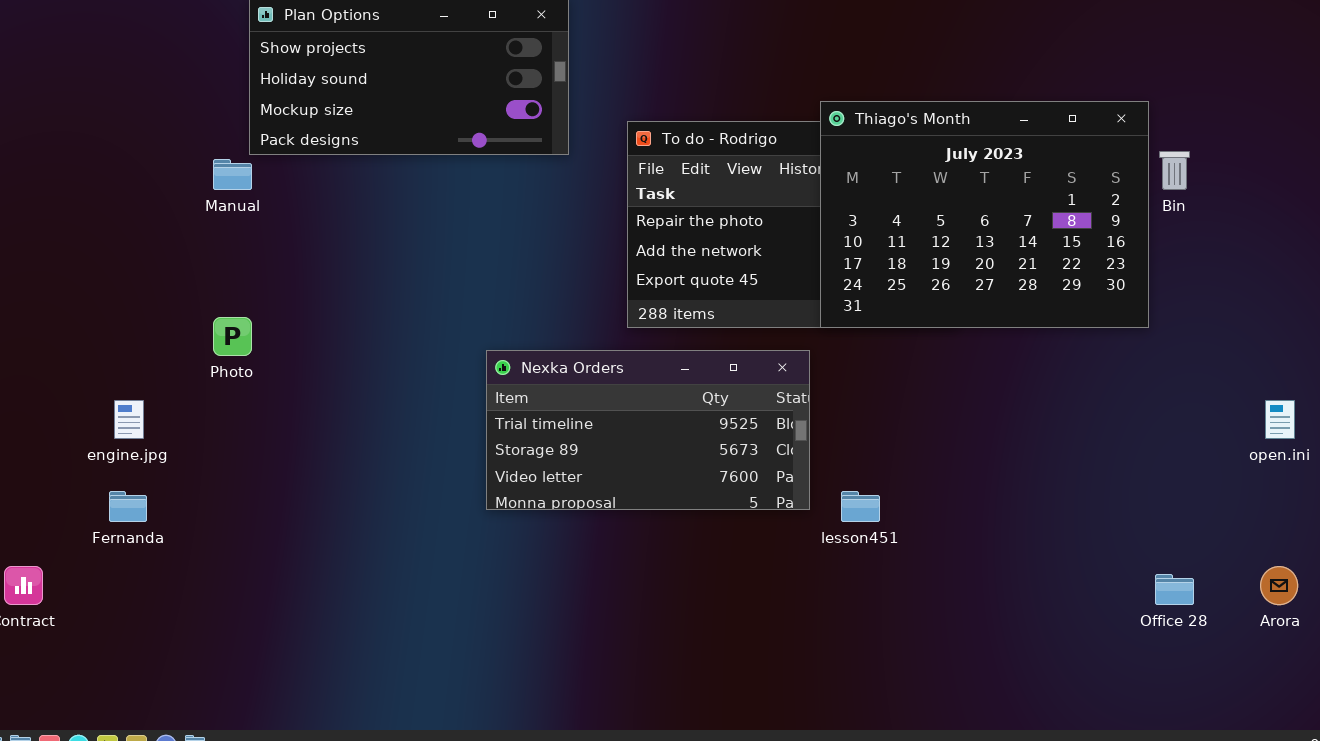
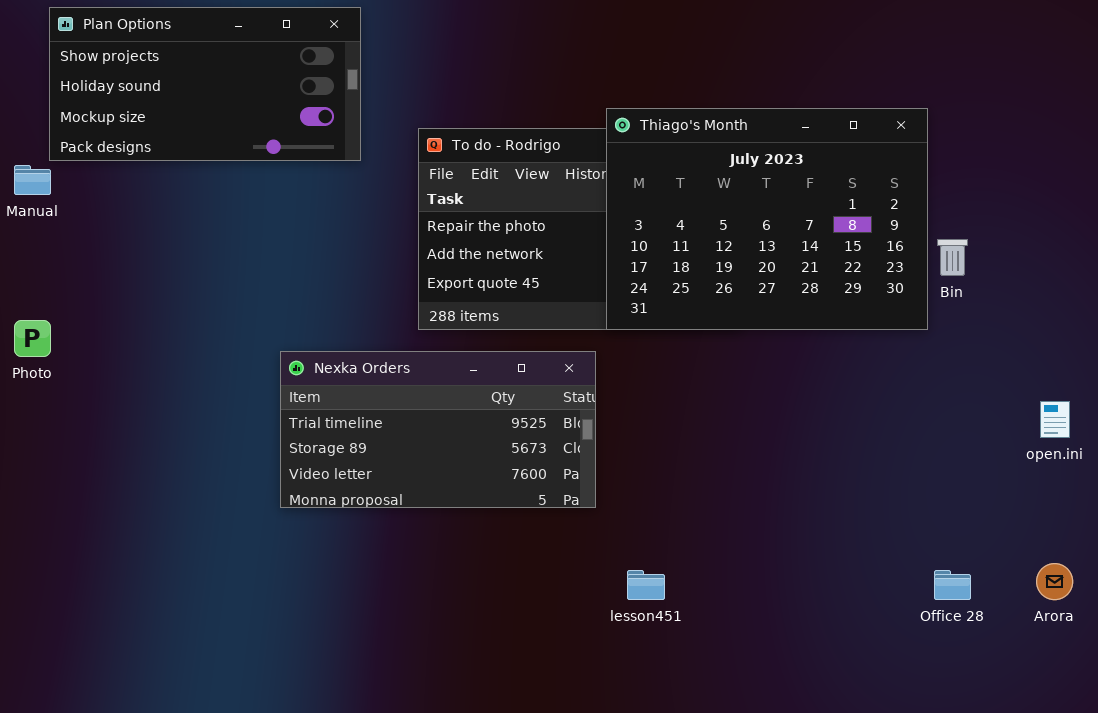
Bin: [1159,151,1190,190] -> [937,239,968,276], moved
lesson451: [841,491,880,522] -> [627,570,665,600], moved

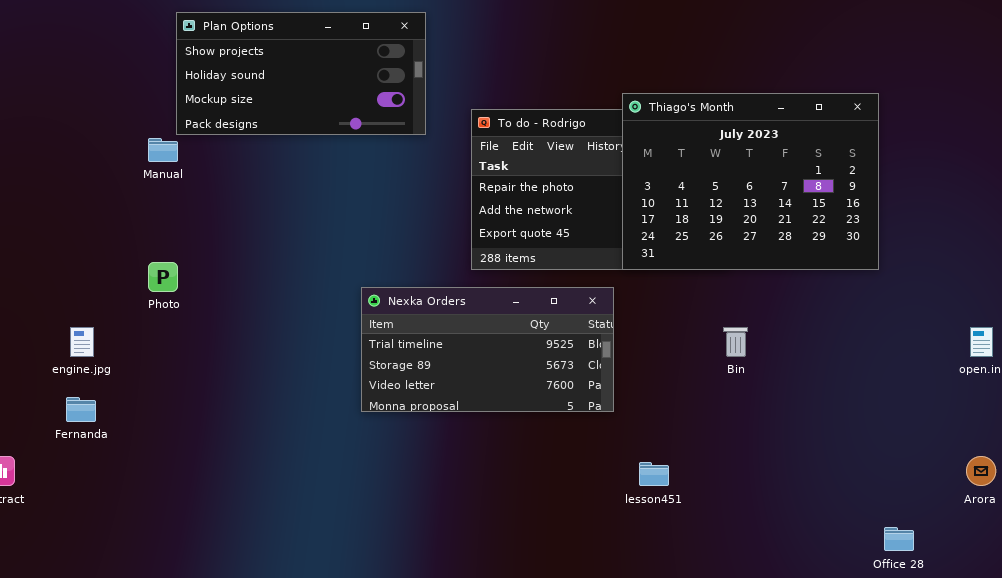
Bin: [937,239,968,276] -> [723,327,748,357], moved
Office 28: [934,570,971,600] -> [884,527,914,551], moved

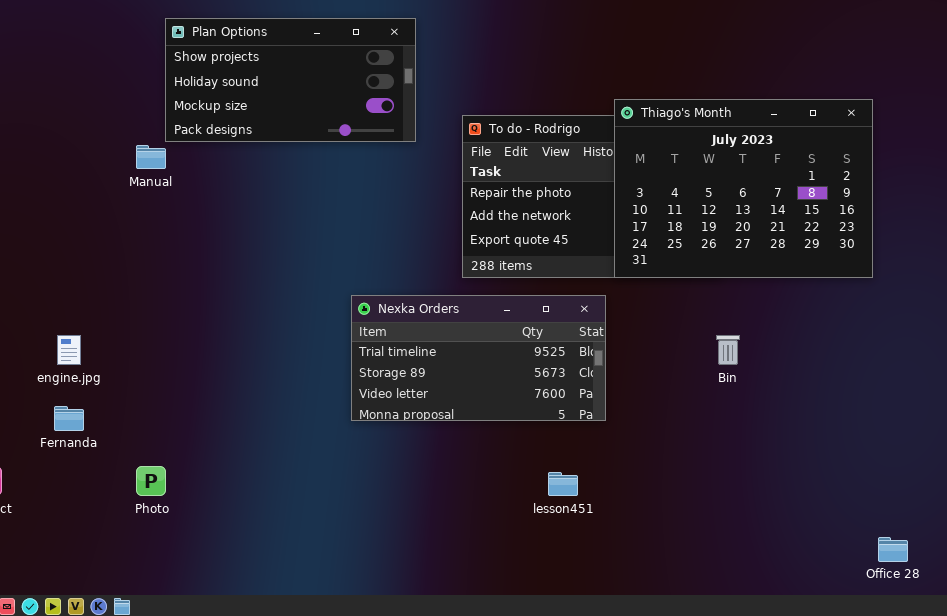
Photo: [148,262,178,292] -> [136,466,166,496], moved
lesson451: [639,462,669,486] -> [548,472,578,496], moved

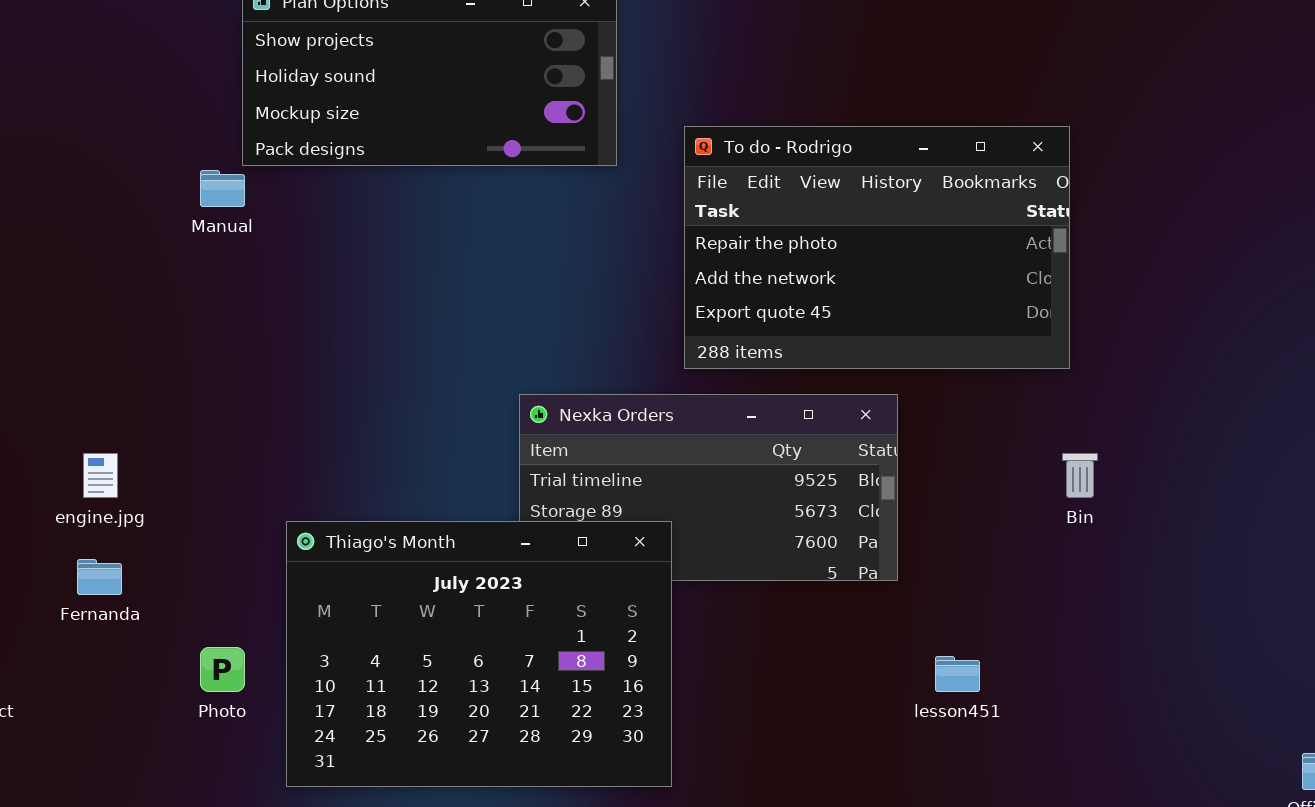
Thiago's Month: [614,99,873,278] -> [286,521,672,787], moved
lesson451: [548,472,578,496] -> [935,656,980,692], moved

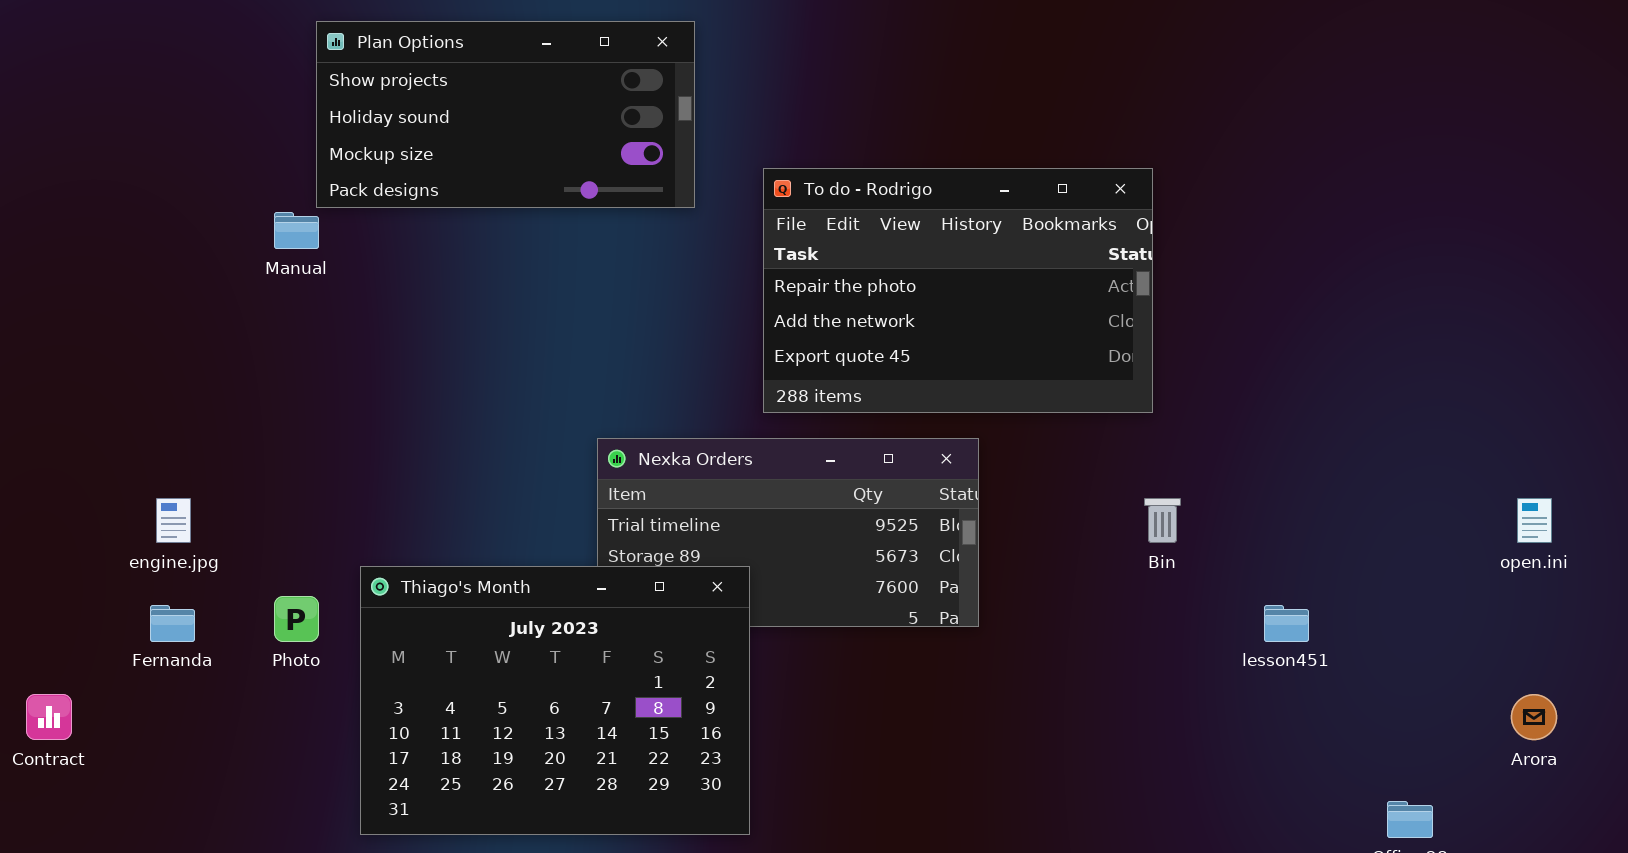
Photo: [200,647,245,692] -> [274,596,319,642], moved
lesson451: [935,656,980,692] -> [1264,605,1309,642], moved

